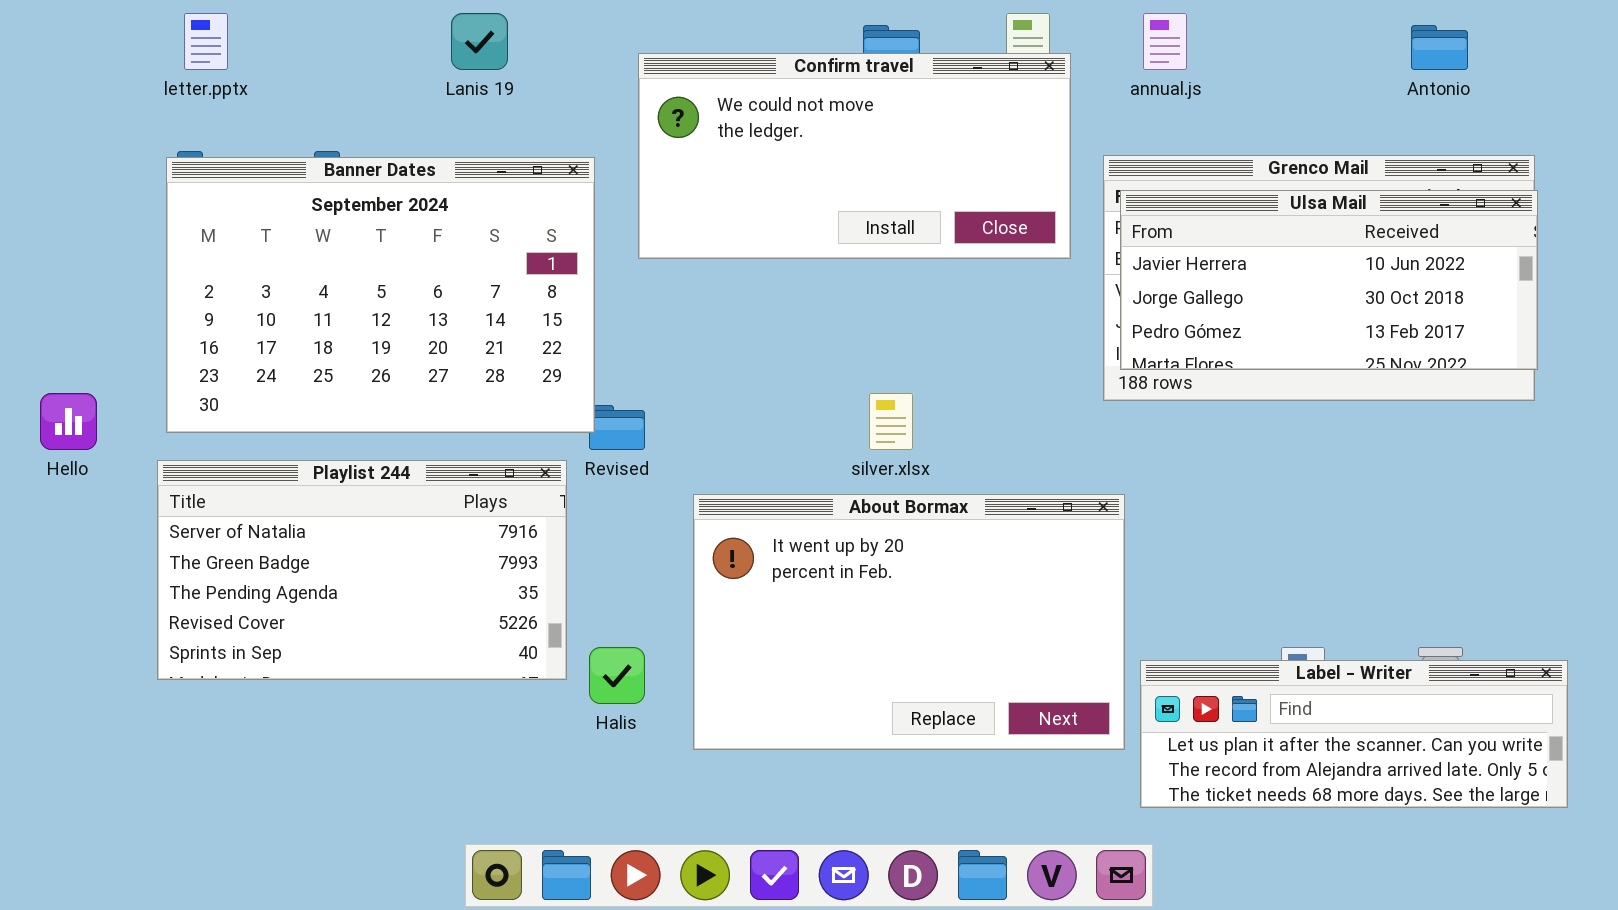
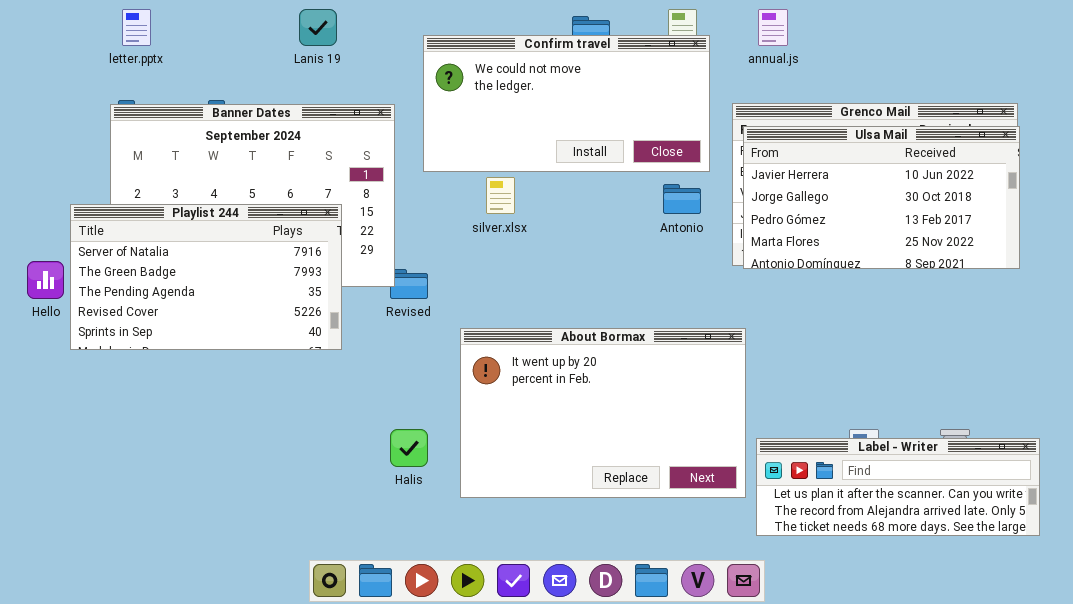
Antonio: [1411,25,1468,70] -> [663,184,701,214], moved
Ulsa Mail: [1120,190,1538,370] -> [743,126,1020,269], resized
silver.xlsx: [869,393,913,450] -> [486,177,515,214], moved
Playlist 244: [157,460,567,680] -> [70,204,342,350], moved

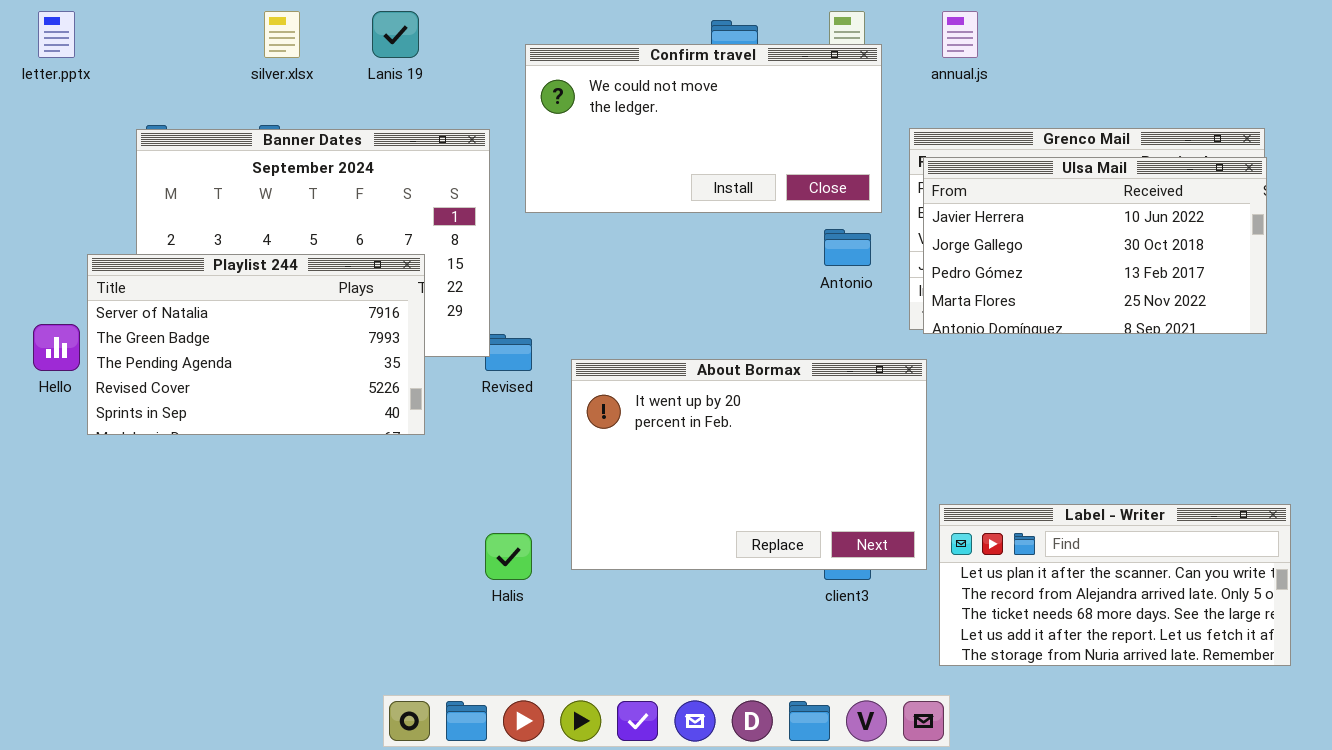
letter.pptx: [122,9,151,46] -> [38,11,75,58], moved
silver.xlsx: [486,177,515,214] -> [264,11,300,58], moved
About Bormax: [460,328,746,498] -> [571,359,927,570], moved
Label - Writer: [756,438,1040,536] -> [939,504,1291,666], resized

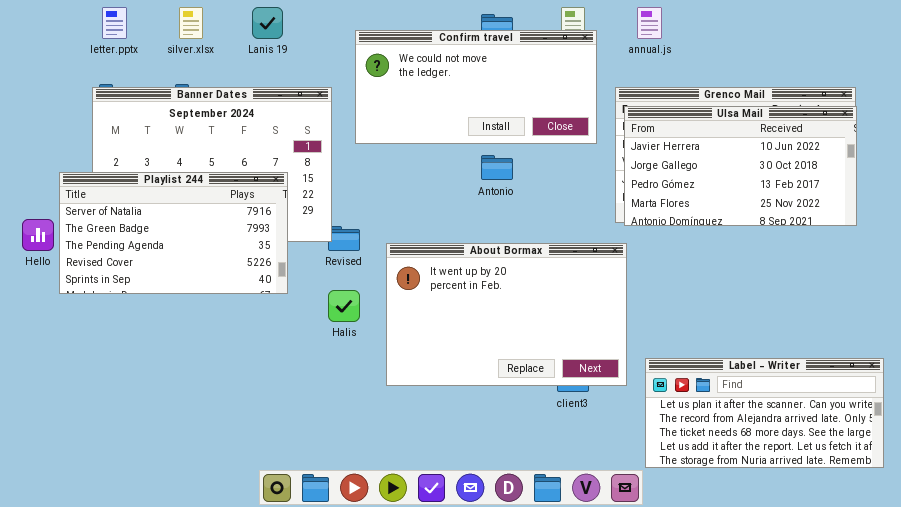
letter.pptx: [38,11,75,58] -> [102,7,127,39], moved
Antonio: [824,229,871,266] -> [481,155,513,180], moved
Label - Writer: [939,504,1291,666] -> [645,358,884,468], moved
Halis: [485,533,532,580] -> [328,290,360,322], moved

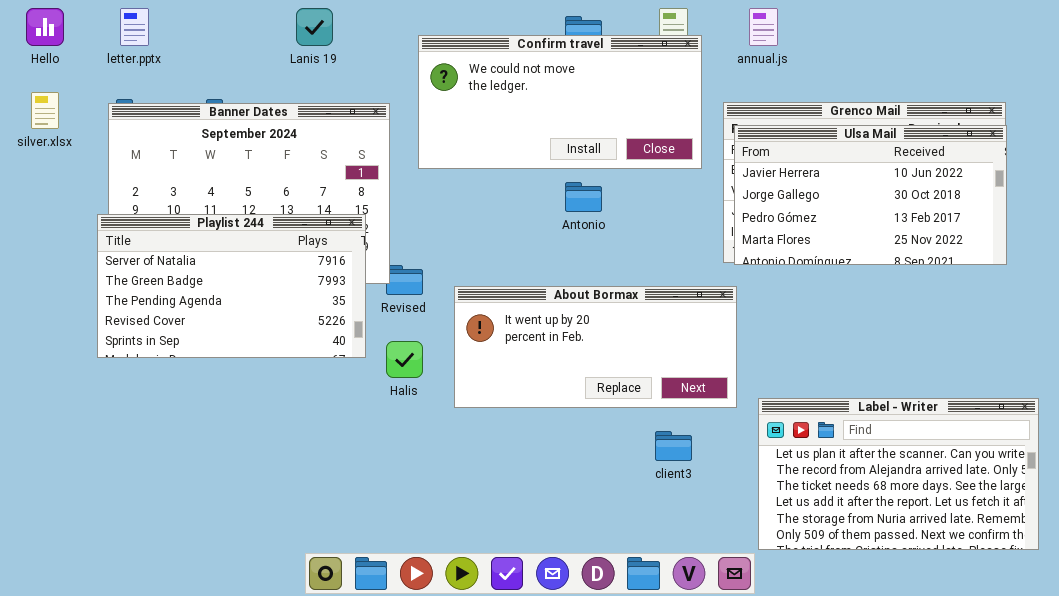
silver.xlsx: [179,7,203,39] -> [31,92,59,129], moved
Playlist 244: [59,172,288,294] -> [97,214,366,358], moved
Hello: [22,219,54,251] -> [26,8,64,46], moved
About Bormax: [386,243,627,386] -> [454,286,737,408], resized
Label - Writer: [645,358,884,468] -> [758,398,1039,550], resized

